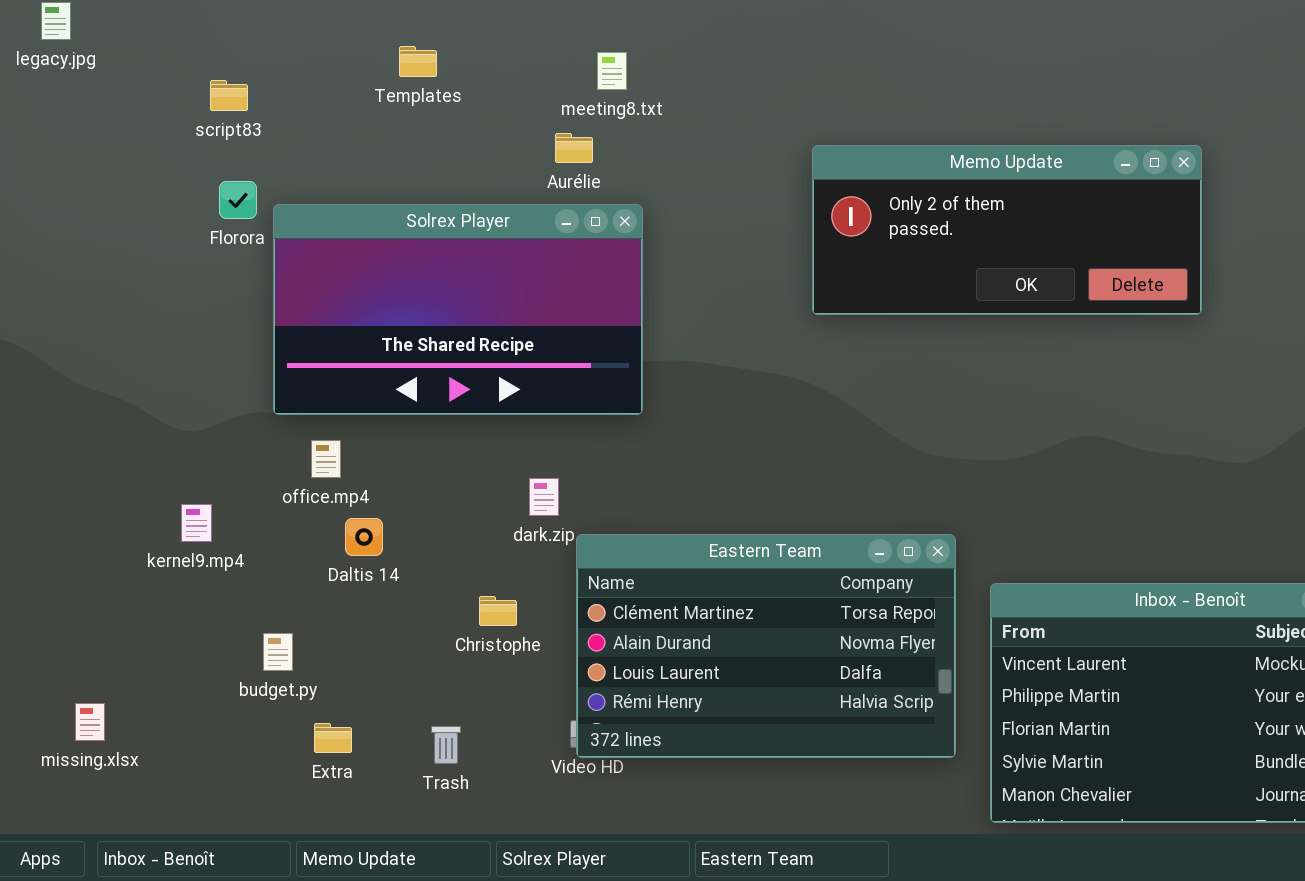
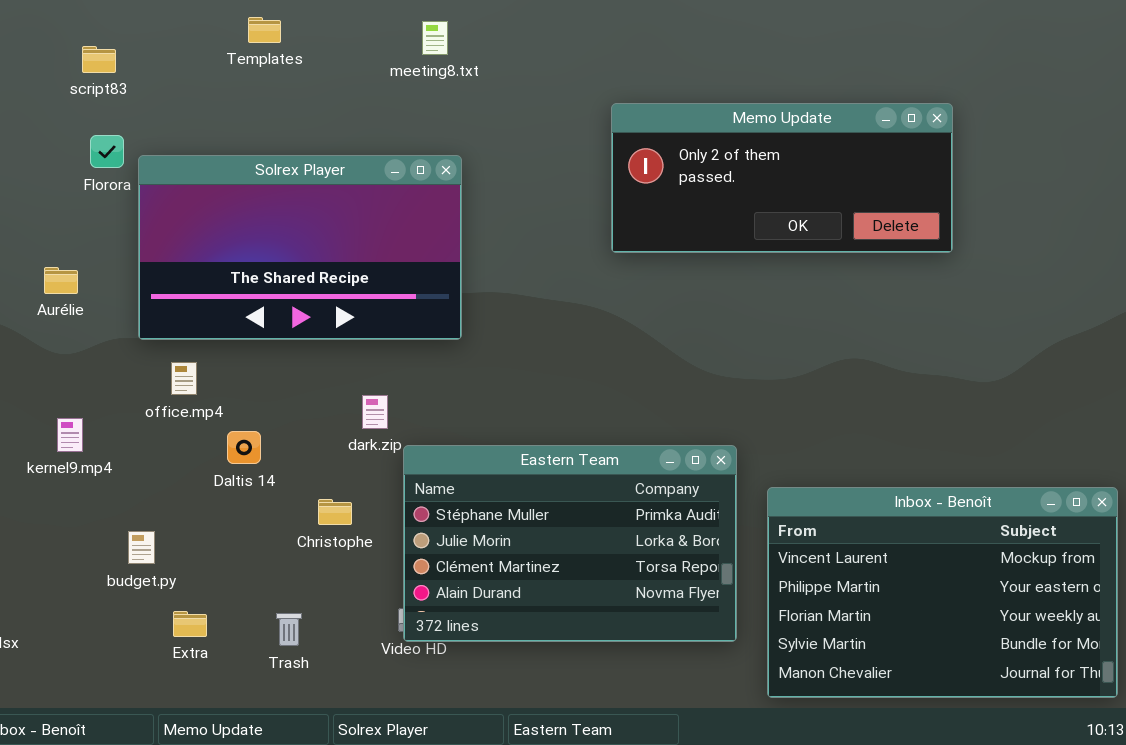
Aurélie: [555,133,593,163] -> [44,267,78,294], moved
Daltis 14: [345,518,383,556] -> [227,431,261,464], moved
Eastern Team: [576,534,956,758] -> [403,445,737,642], scrolled up 2 rows

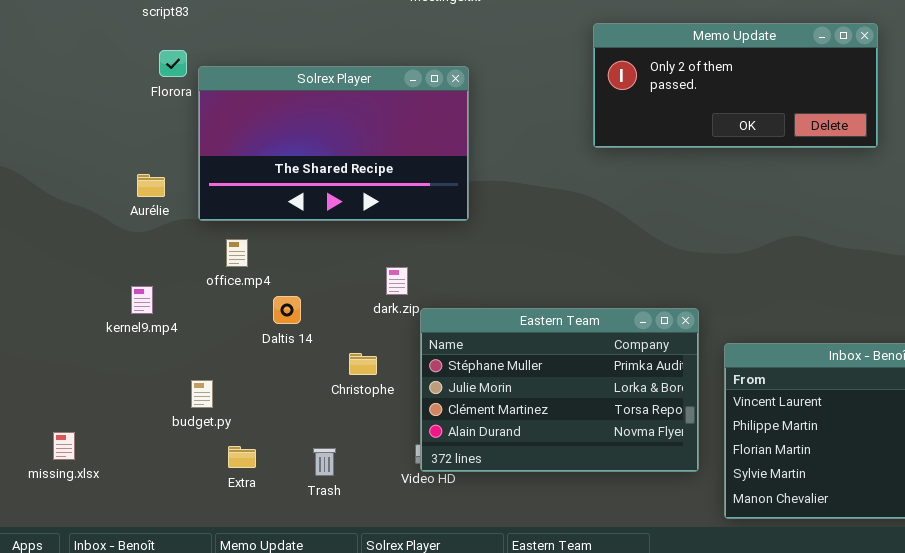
Aurélie: [44,267,78,294] -> [137,174,165,197], moved

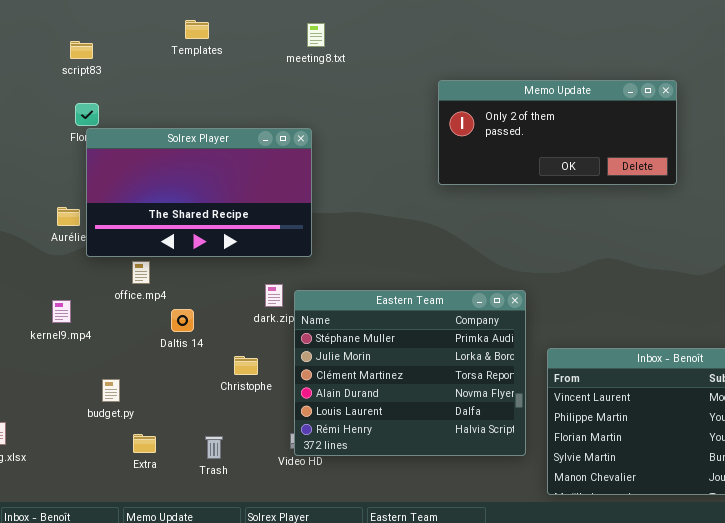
Solrex Player: [198,66,469,221] -> [86,128,312,257], moved
Eastern Team: [420,308,699,472] -> [294,290,526,456], resized

